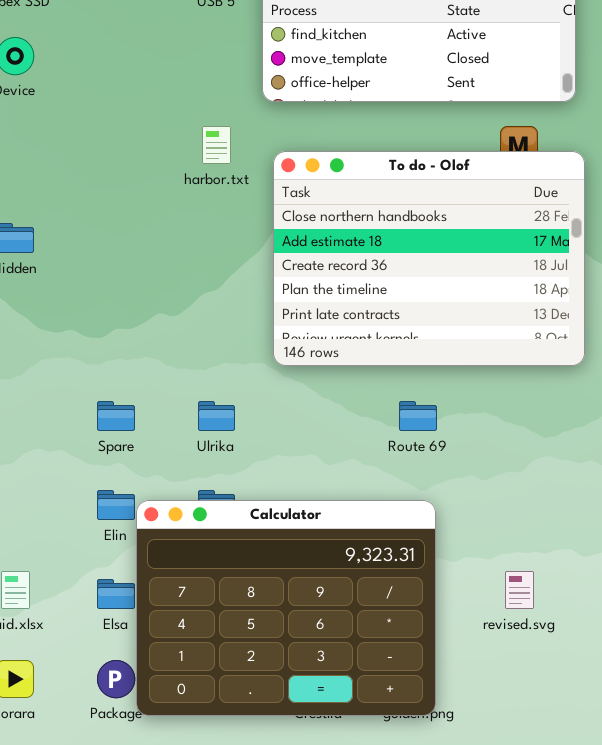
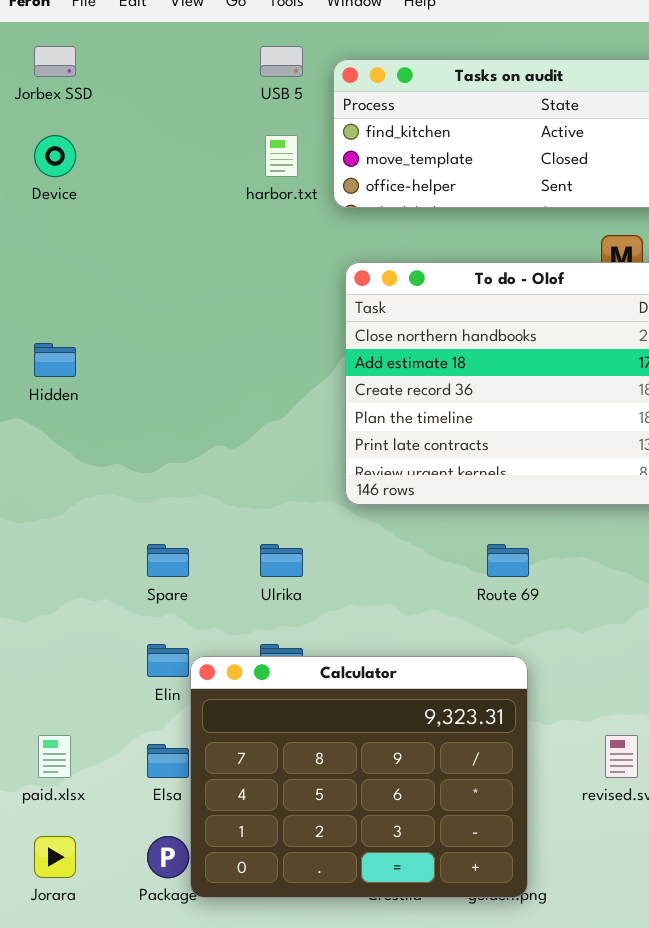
harbor.txt: [202,126,231,164] -> [265,135,298,177], moved

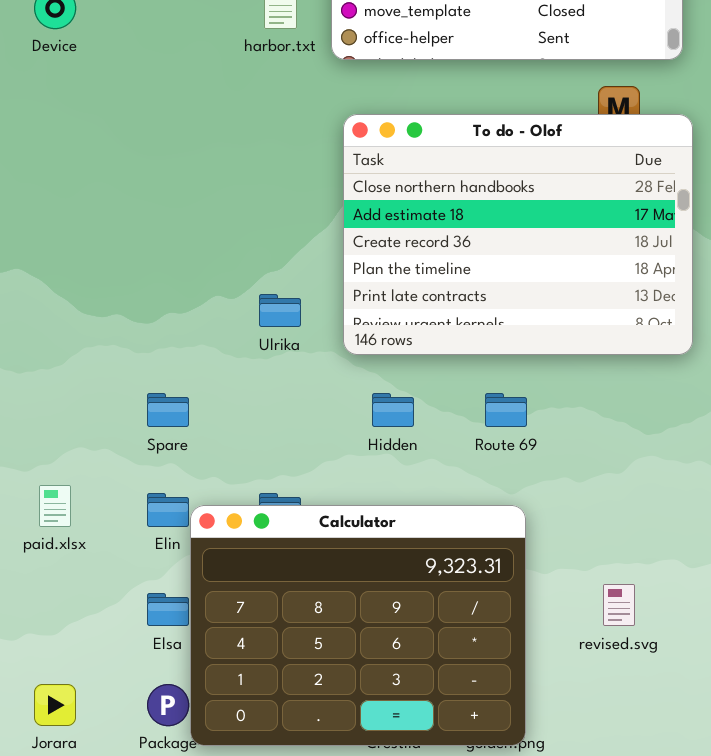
Hidden: [34,343,76,377] -> [372,393,414,427], moved
Ulrika: [260,544,303,577] -> [259,294,301,327], moved
paid.xlsx: [38,735,71,778] -> [39,485,71,527], moved

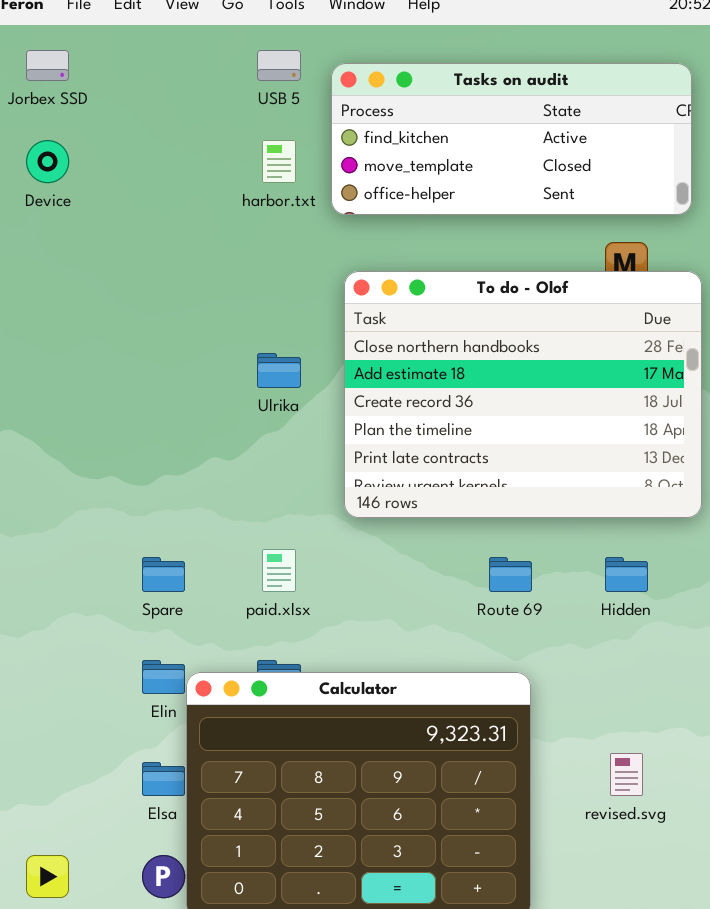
Ulrika: [259,294,301,327] -> [257,353,301,388], moved
Hidden: [372,393,414,427] -> [605,557,648,592], moved
paid.xlsx: [39,485,71,527] -> [262,549,296,592], moved

